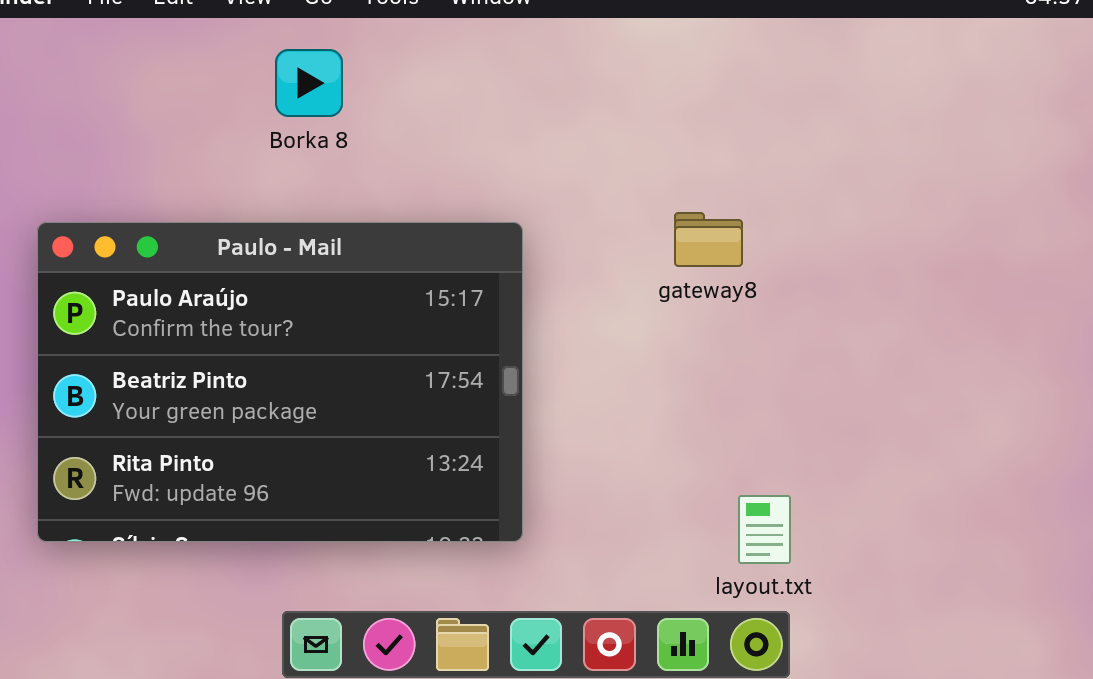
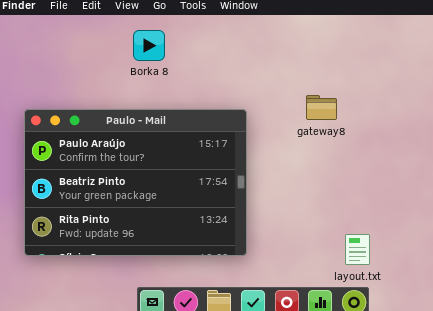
gateway8: [674,212,743,267] -> [306,95,337,120], moved

